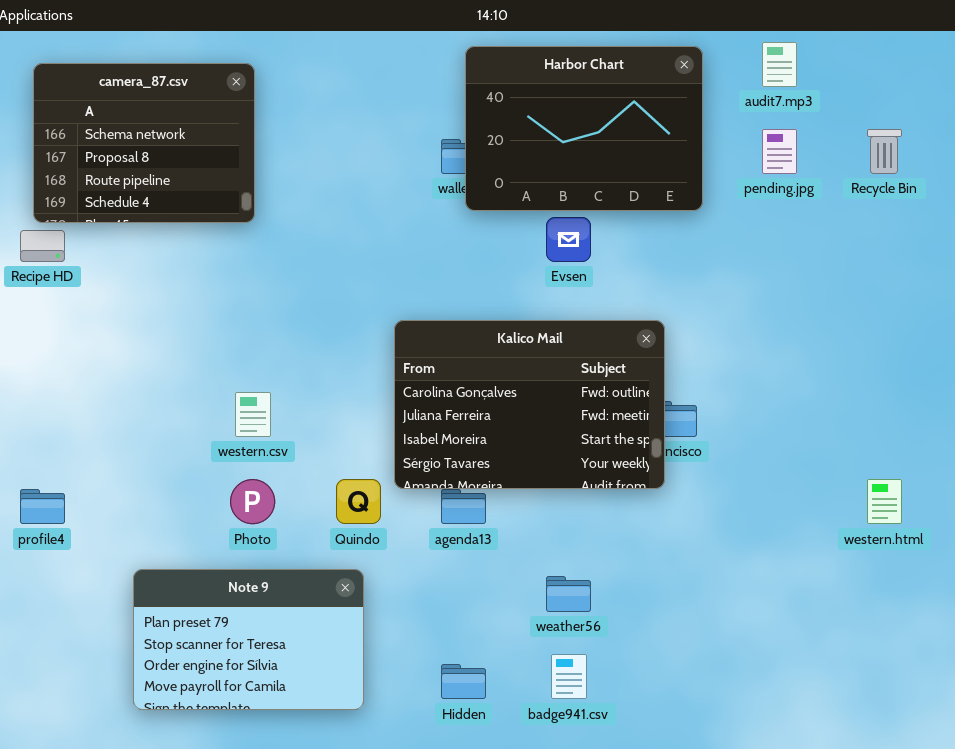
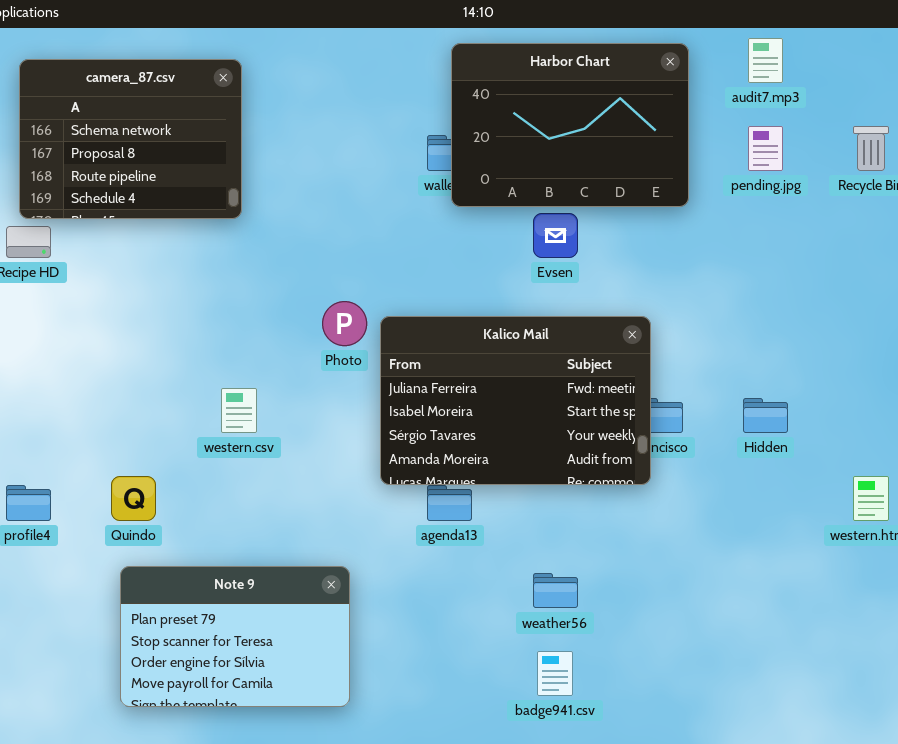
Kalico Mail: [394,320,665,489] -> [380,316,651,485], scrolled down 1 row
Photo: [230,479,275,524] -> [322,301,367,346], moved
Quindo: [336,479,381,524] -> [111,476,156,521], moved
Hidden: [441,664,486,699] -> [743,398,788,433], moved

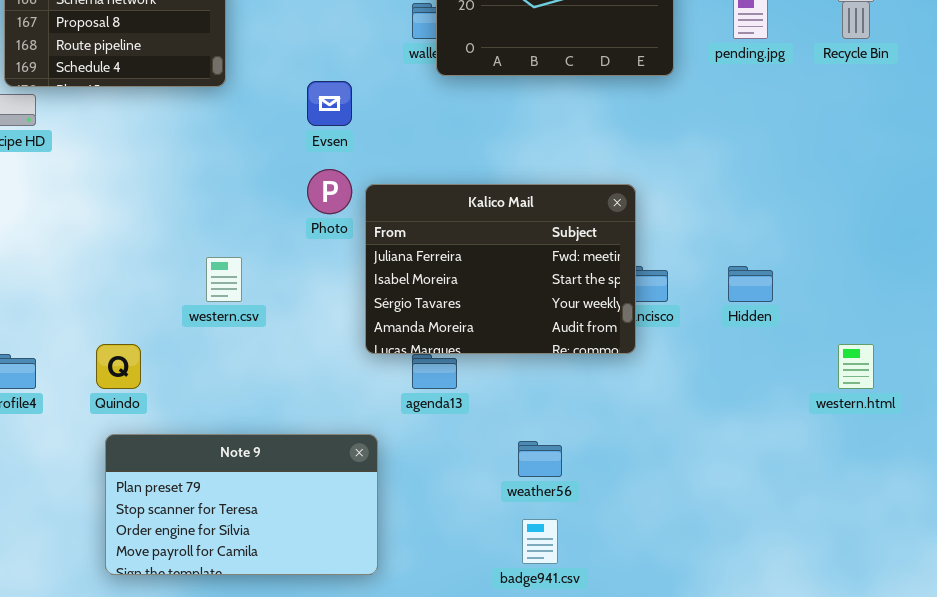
Evsen: [533,213,578,258] -> [307,81,352,126], moved
Note 9: [120,566,350,707] -> [105,434,378,575], resized

